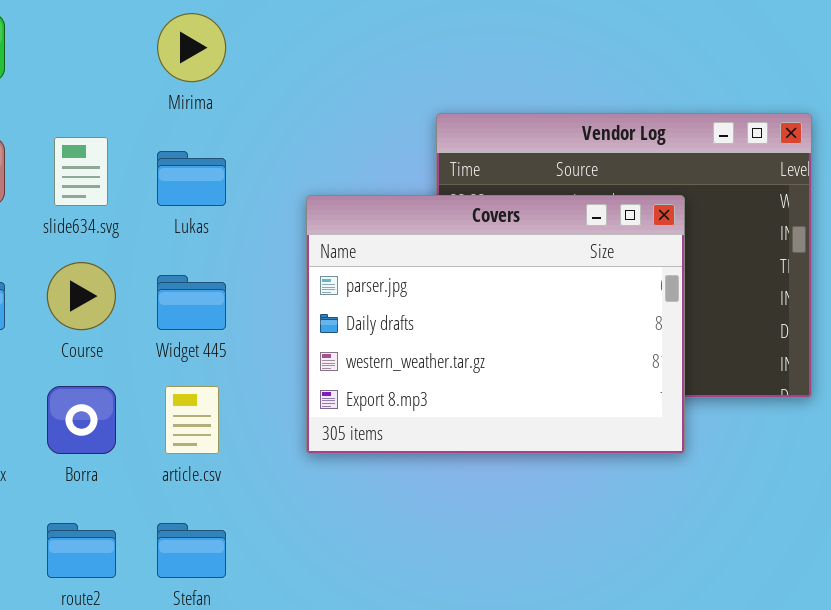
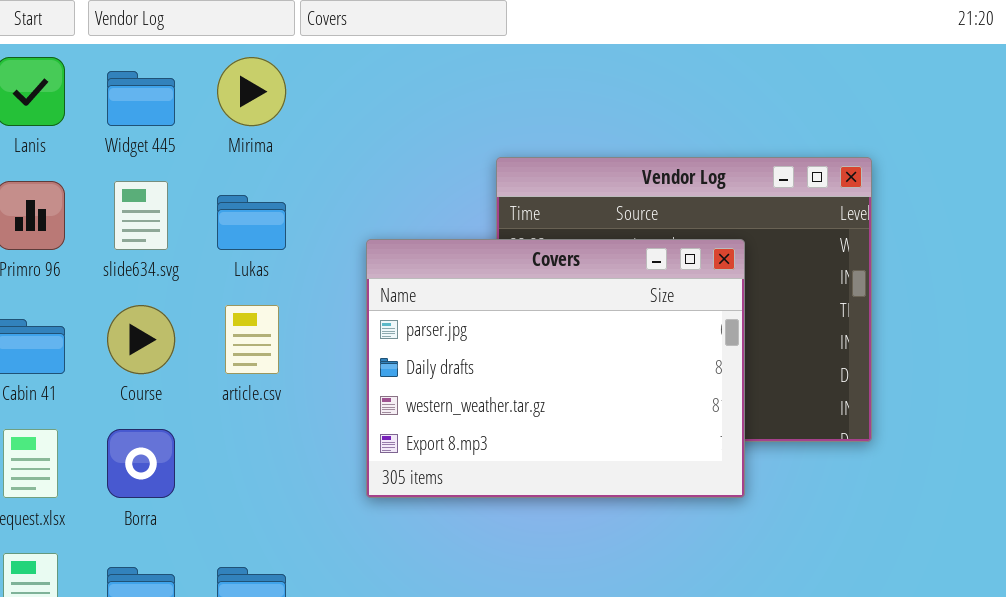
Widget 445: [157,275,226,330] -> [107,71,175,126], moved
article.csv: [165,386,219,454] -> [225,305,279,374], moved

